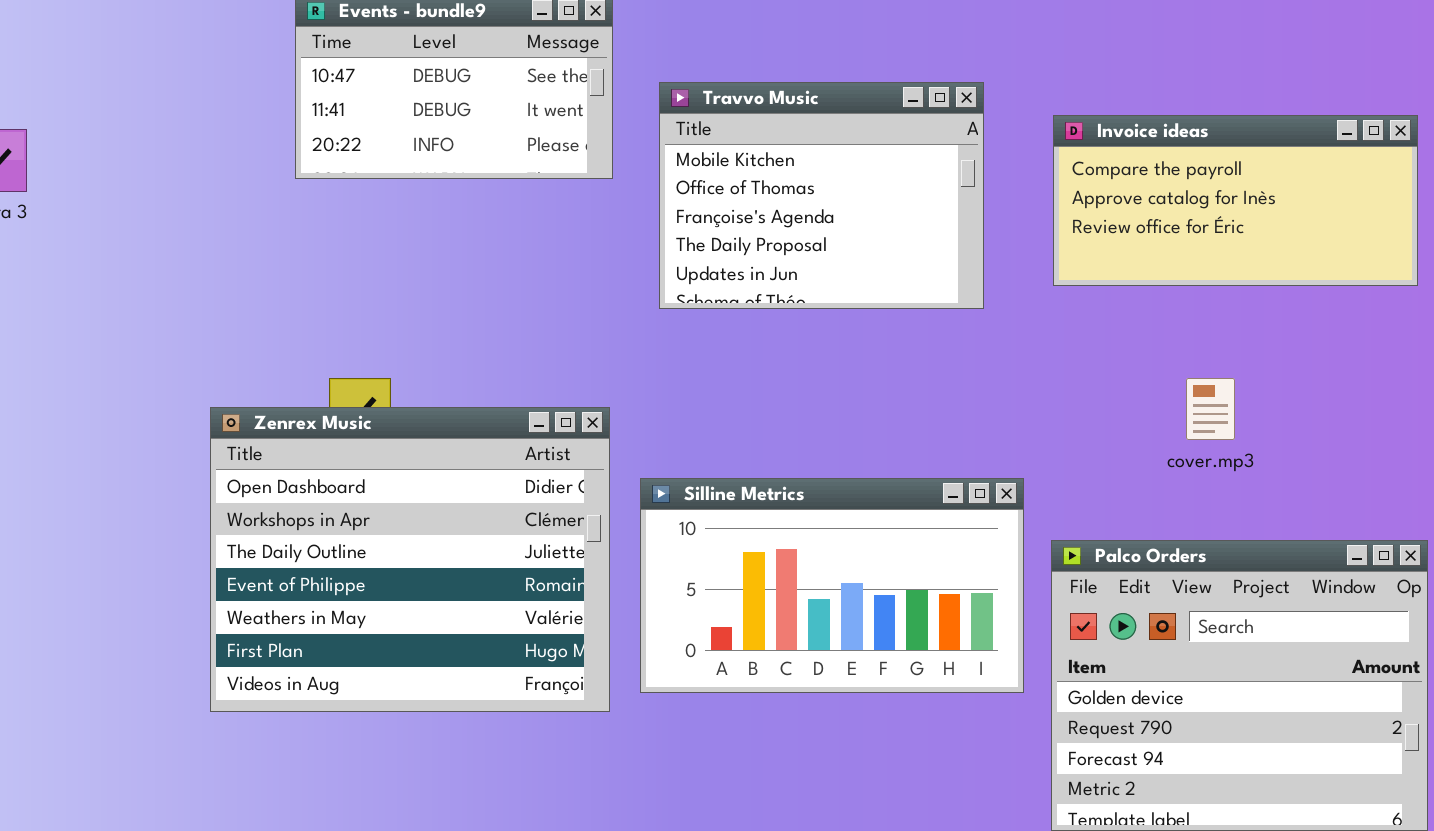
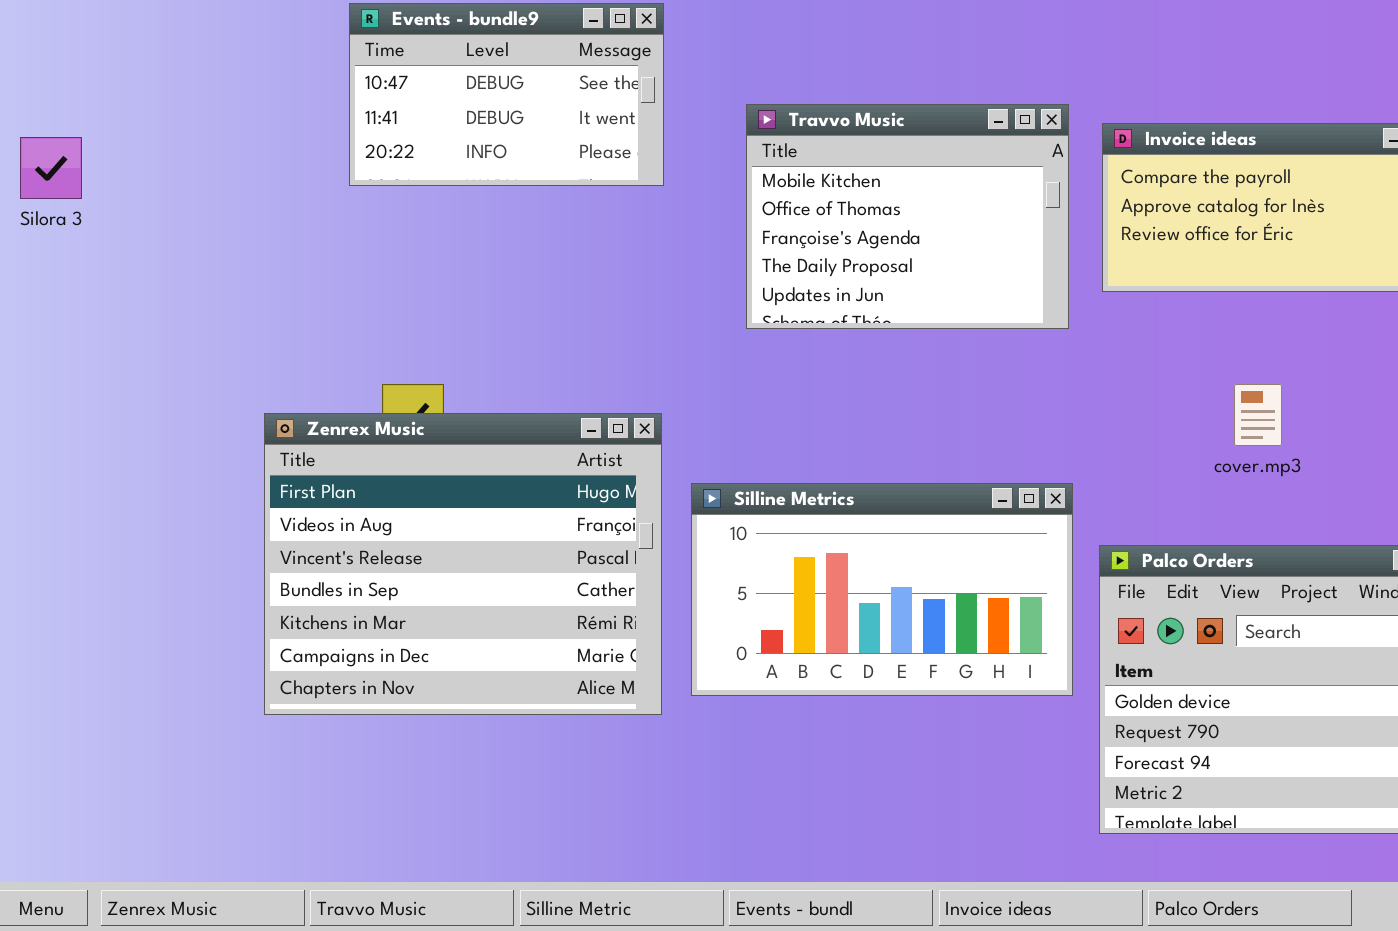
Travvo Music: [659,82,984,309] -> [746,104,1069,329], moved
Zenrex Music: [210,407,610,712] -> [264,413,662,715], scrolled down 5 rows

